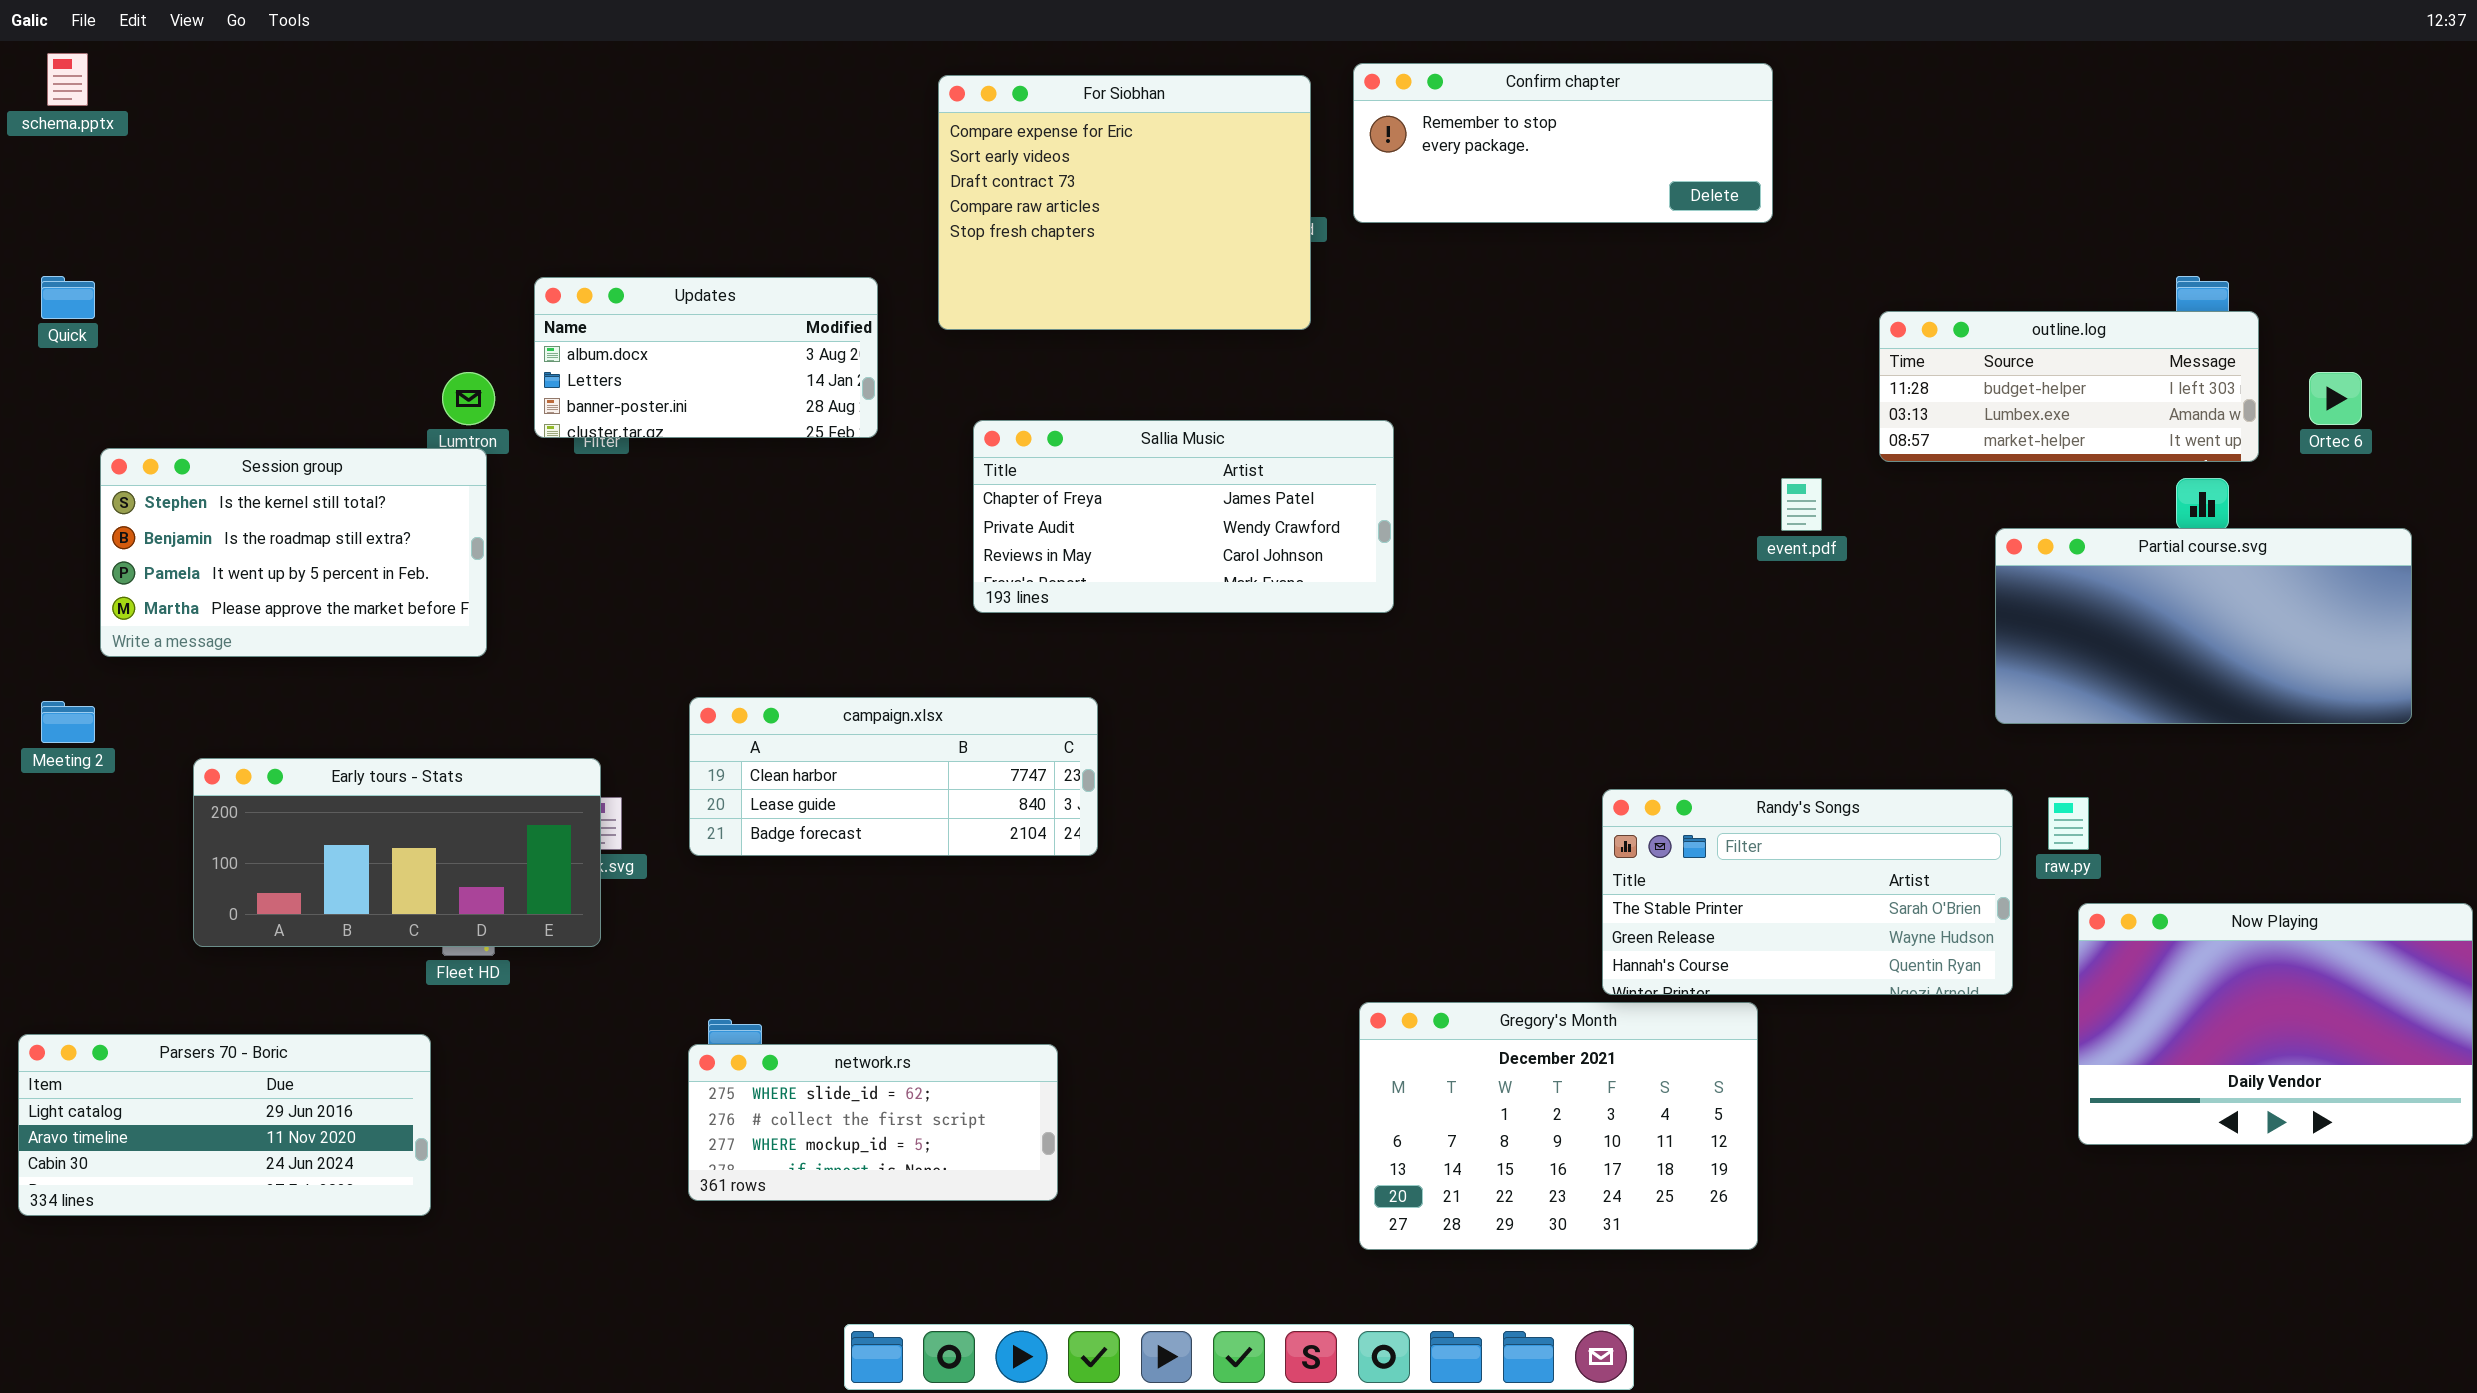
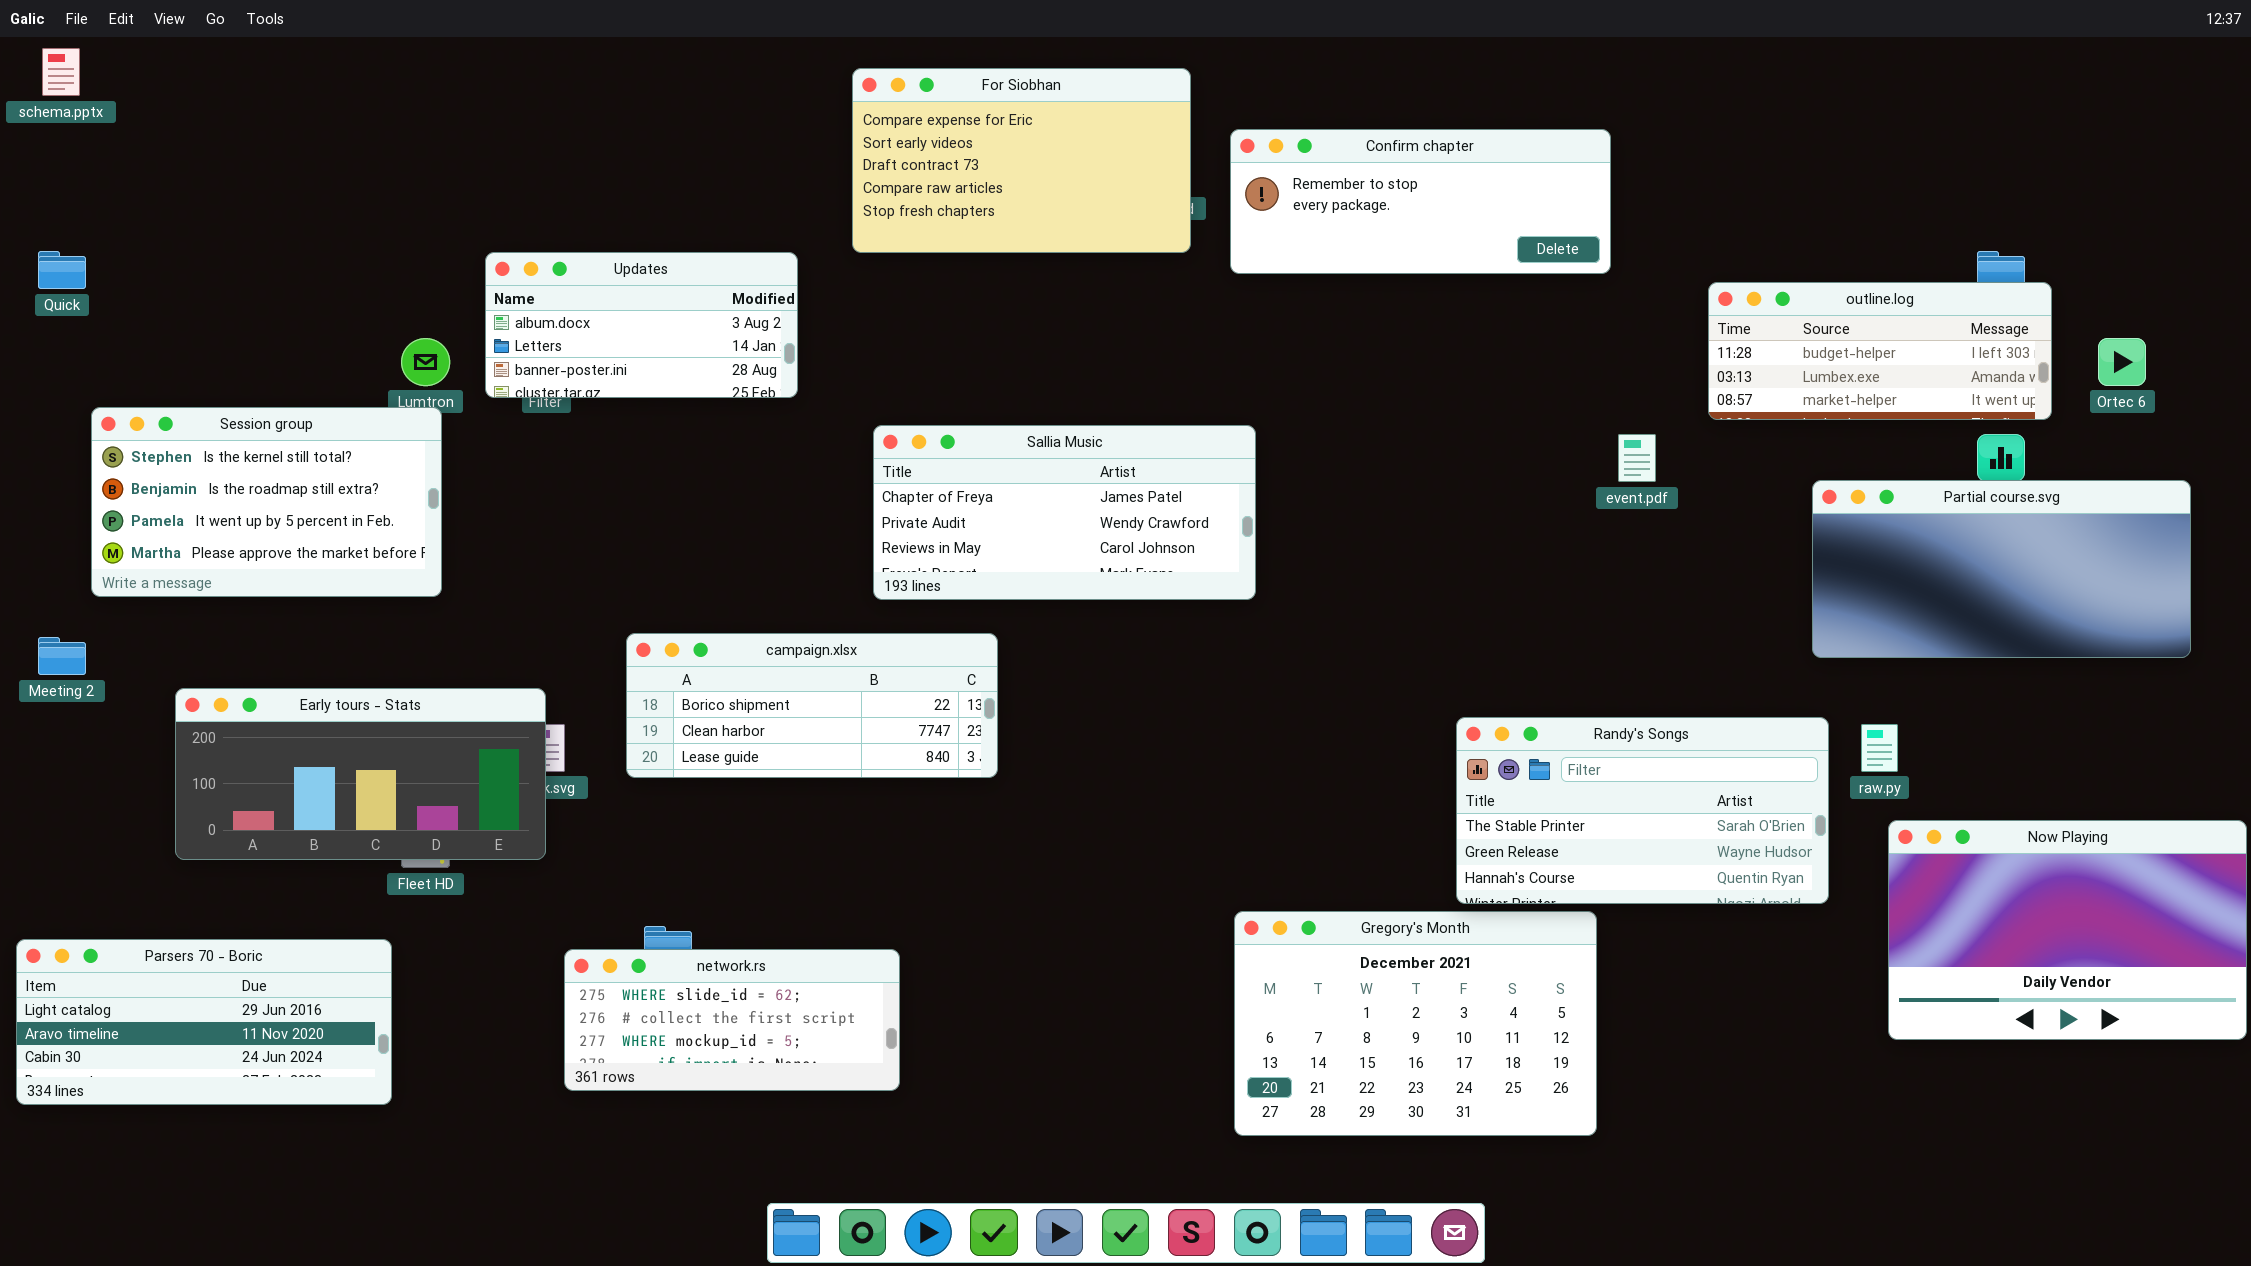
Confirm chapter: [1353,63,1773,223] -> [1230,129,1611,274], moved
For Siobhan: [938,75,1311,330] -> [852,68,1191,253], resized
Sallia Music: [973,420,1394,613] -> [873,425,1256,600], moved
campaign.xlsx: [689,697,1098,856] -> [626,633,998,778], scrolled up 1 row
network.rs: [688,1044,1058,1201] -> [564,949,900,1091], moved

